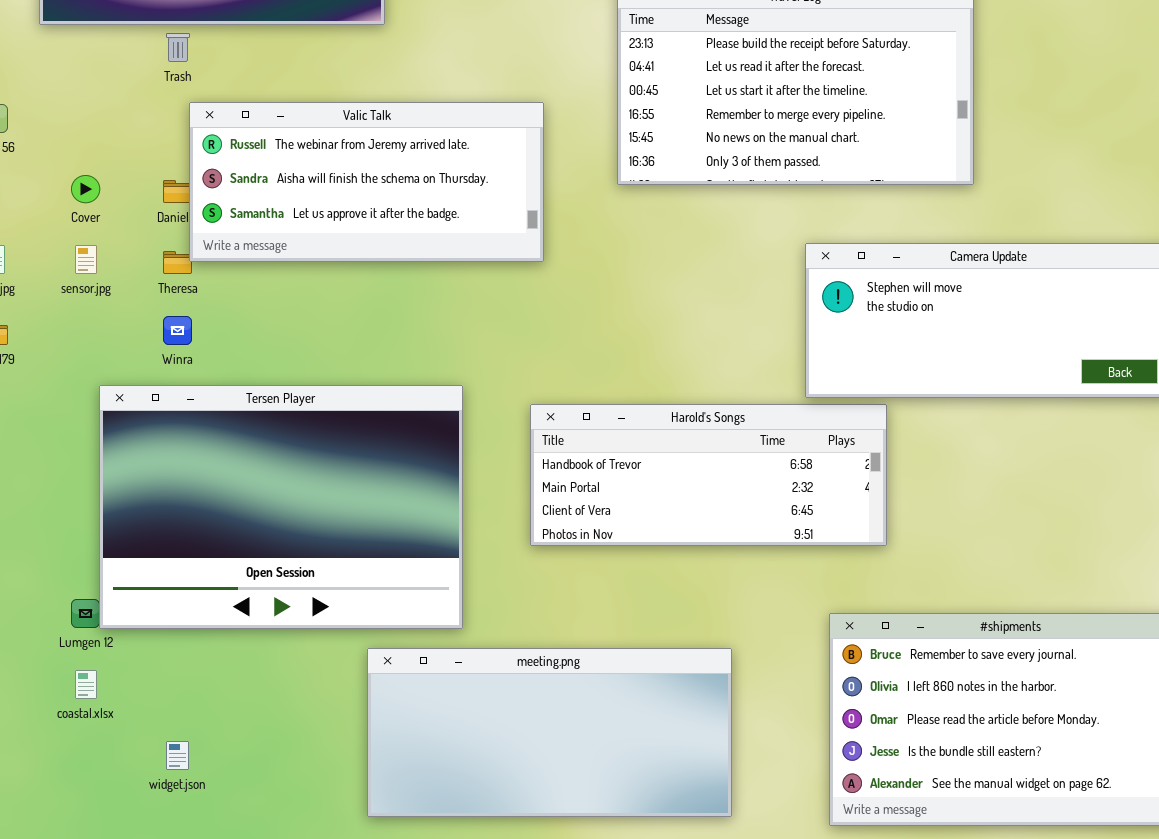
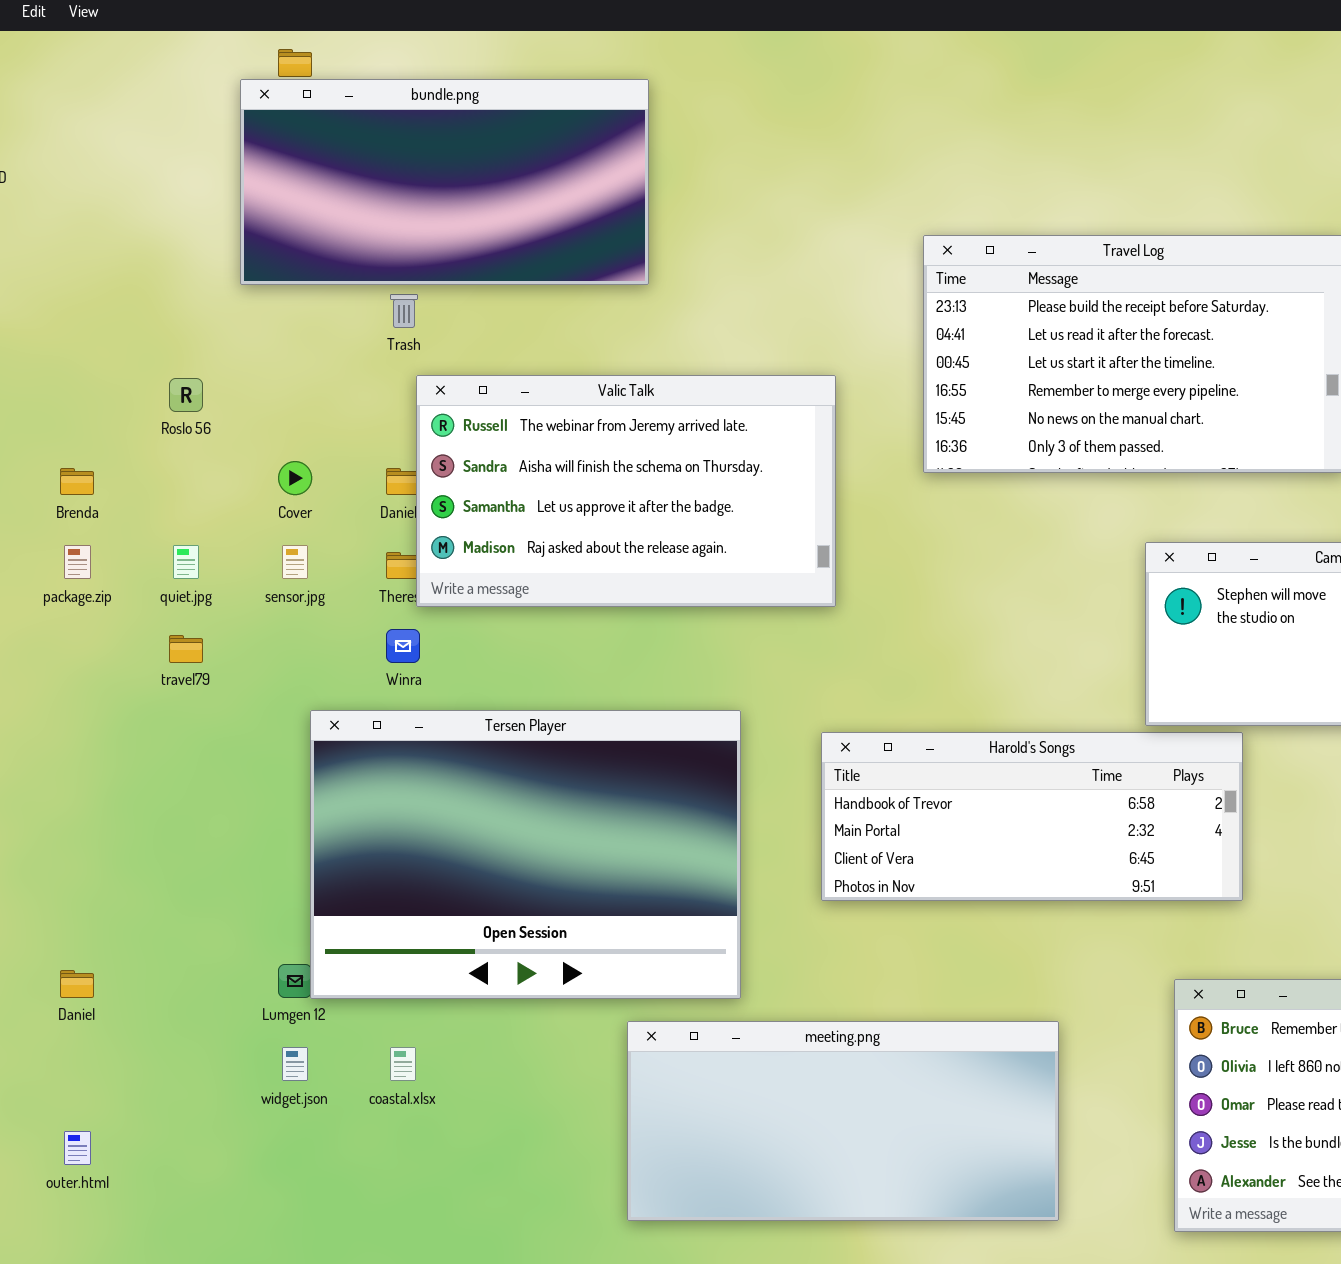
Valic Talk: [189,102,544,262] -> [416,375,836,607], resized
coastal.xlsx: [75,670,97,699] -> [390,1047,416,1081], moved
widget.json: [166,741,189,770] -> [282,1047,308,1081], moved

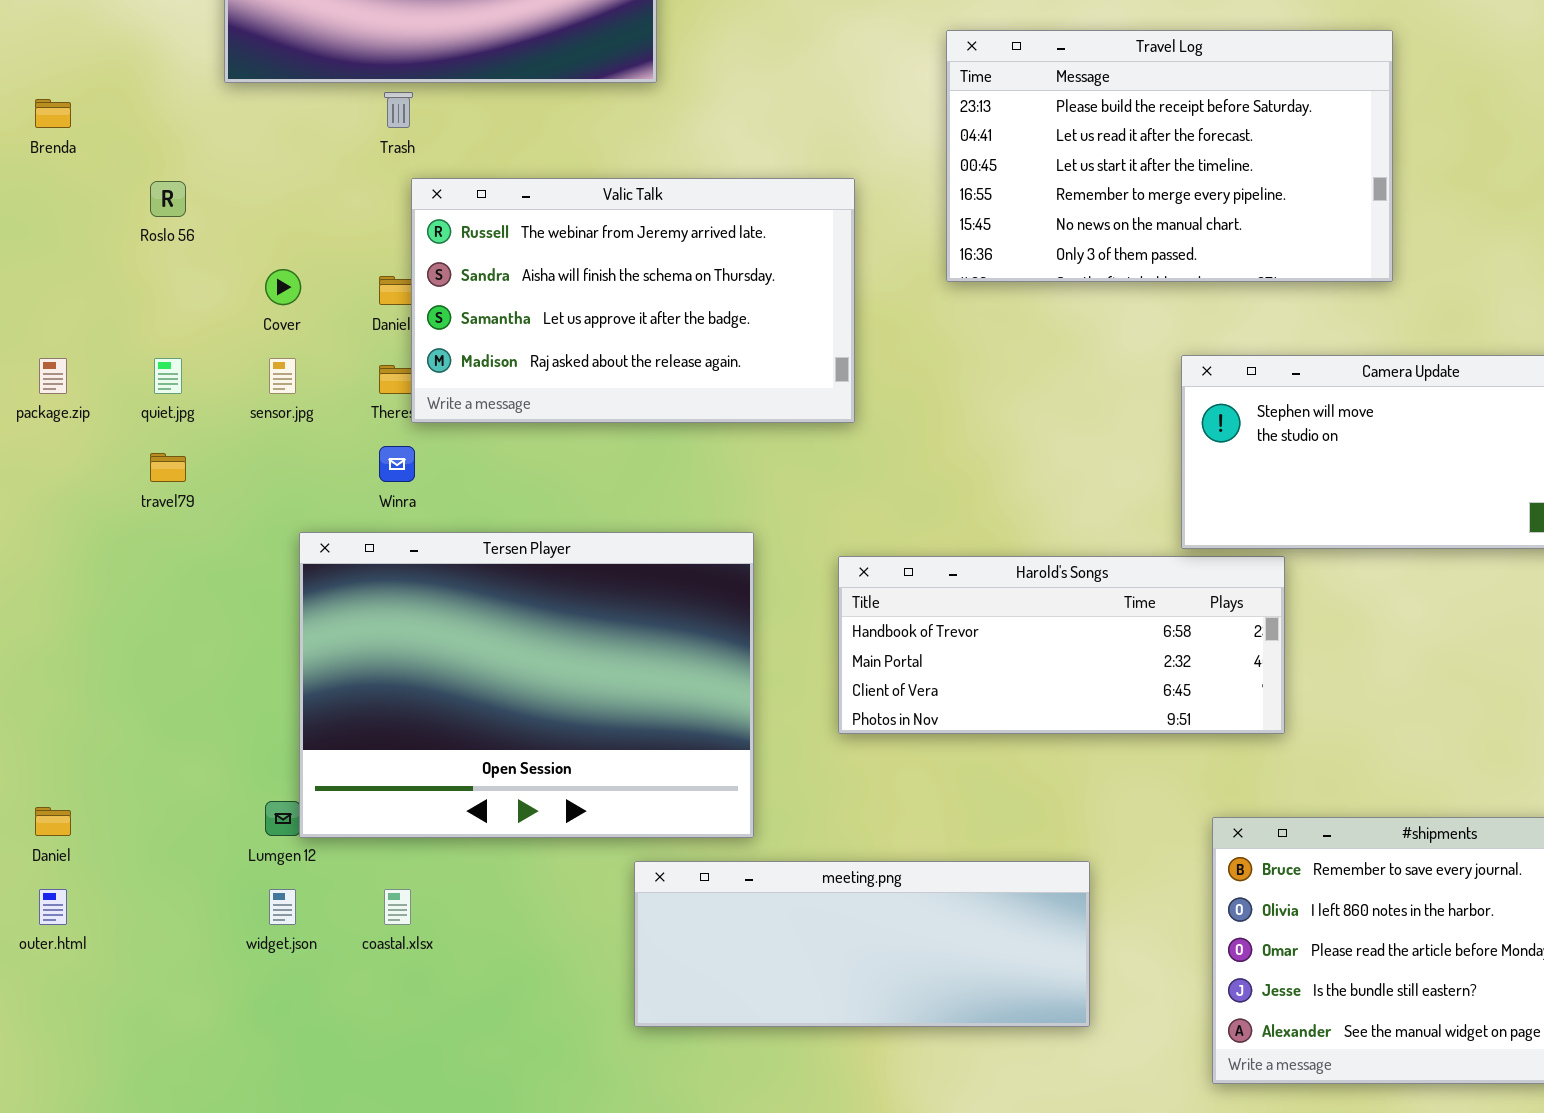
Brenda: [60,468,94,495] -> [35,99,71,128], moved
meeting.png: [627,1021,1059,1221] -> [634,861,1090,1027], resized
outer.html: [64,1131,91,1165] -> [39,889,67,925], moved

